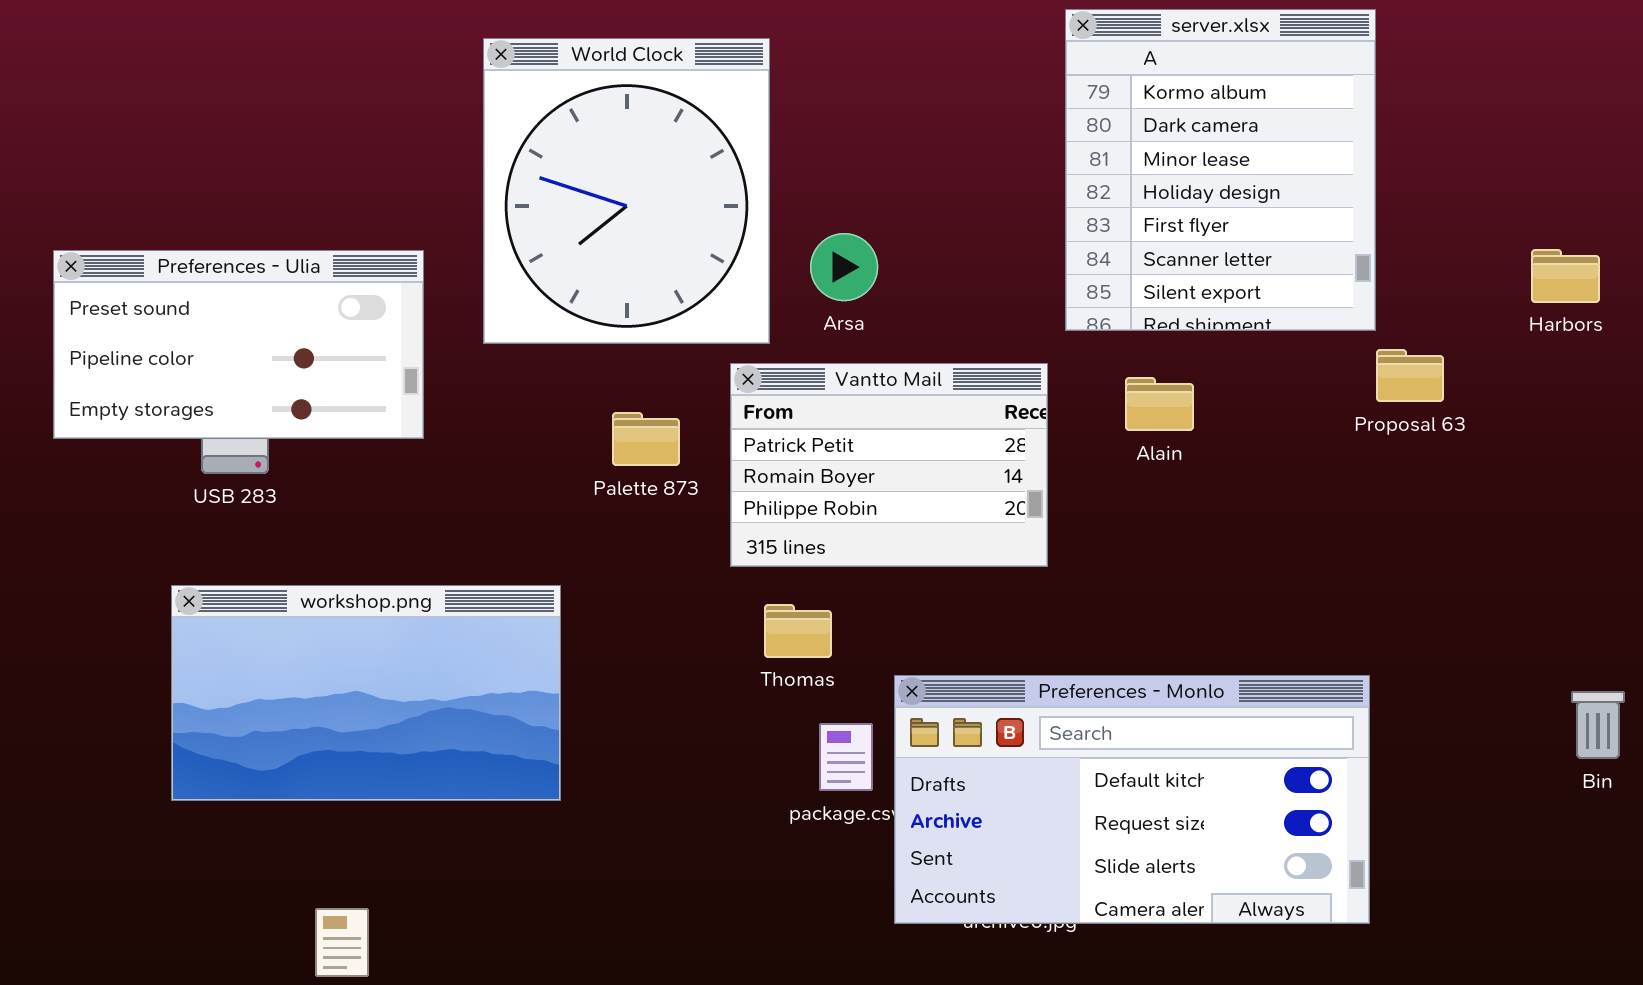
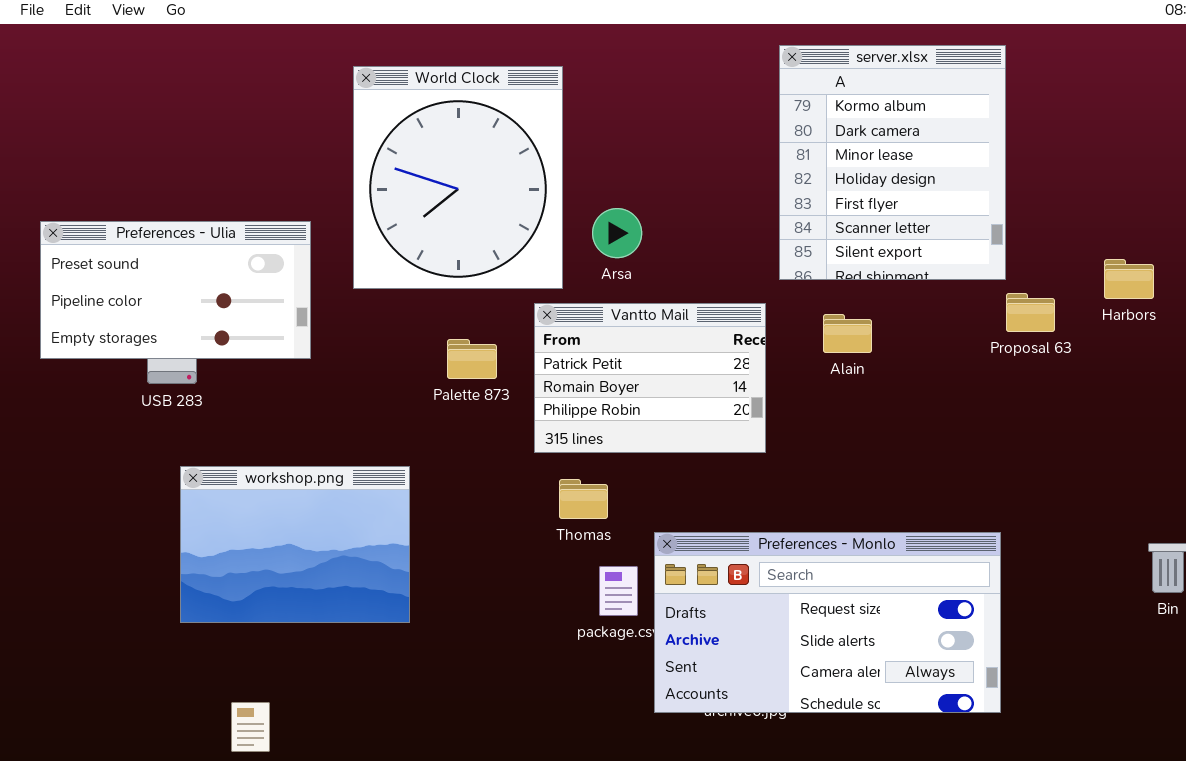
Harbors: [1531,249,1600,303] -> [1104,259,1154,299], moved
workshop.png: [171,585,561,801] -> [180,466,410,623], resized
Preferences - Monlo: [894,675,1370,924] -> [654,532,1001,713], scrolled down 1 row

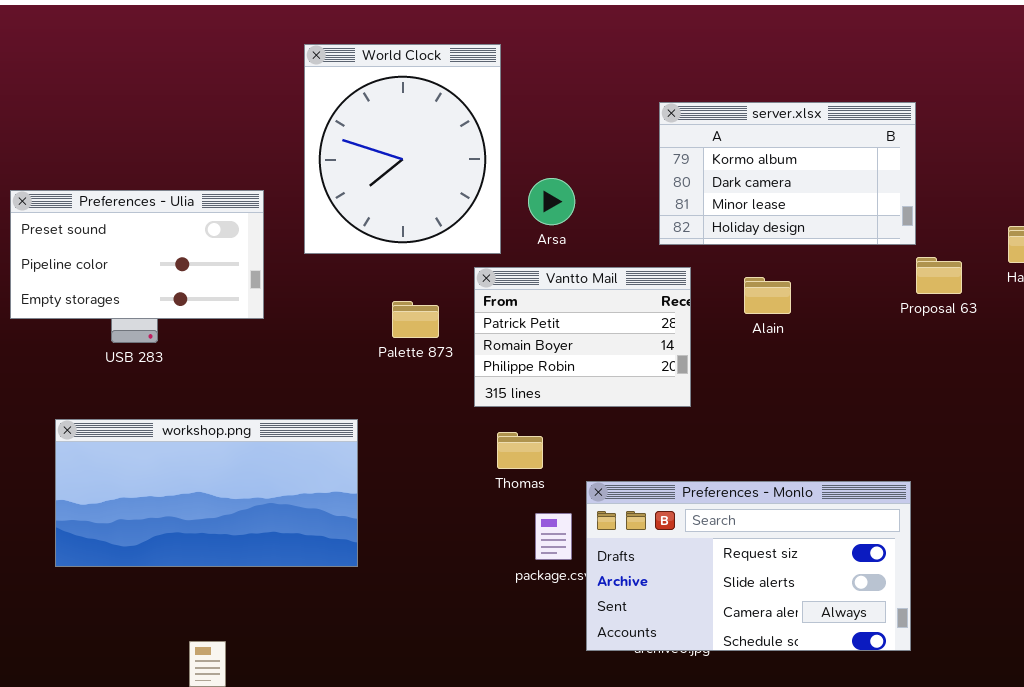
server.xlsx: [779,45,1006,280] -> [659,102,916,245], resized
workshop.png: [180,466,410,623] -> [55,419,358,567], resized

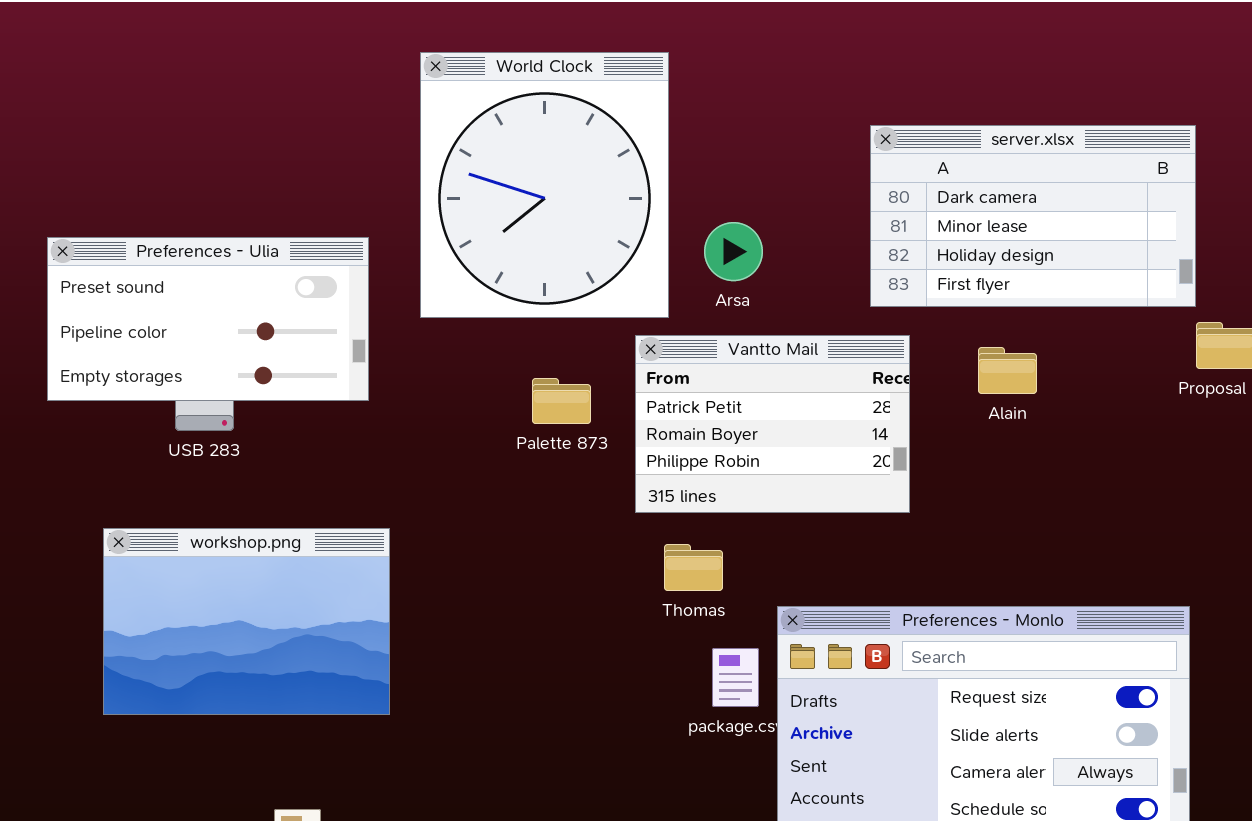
server.xlsx: [659,102,916,245] -> [870,125,1196,307], scrolled down 1 row
workshop.png: [55,419,358,567] -> [103,528,390,715], resized

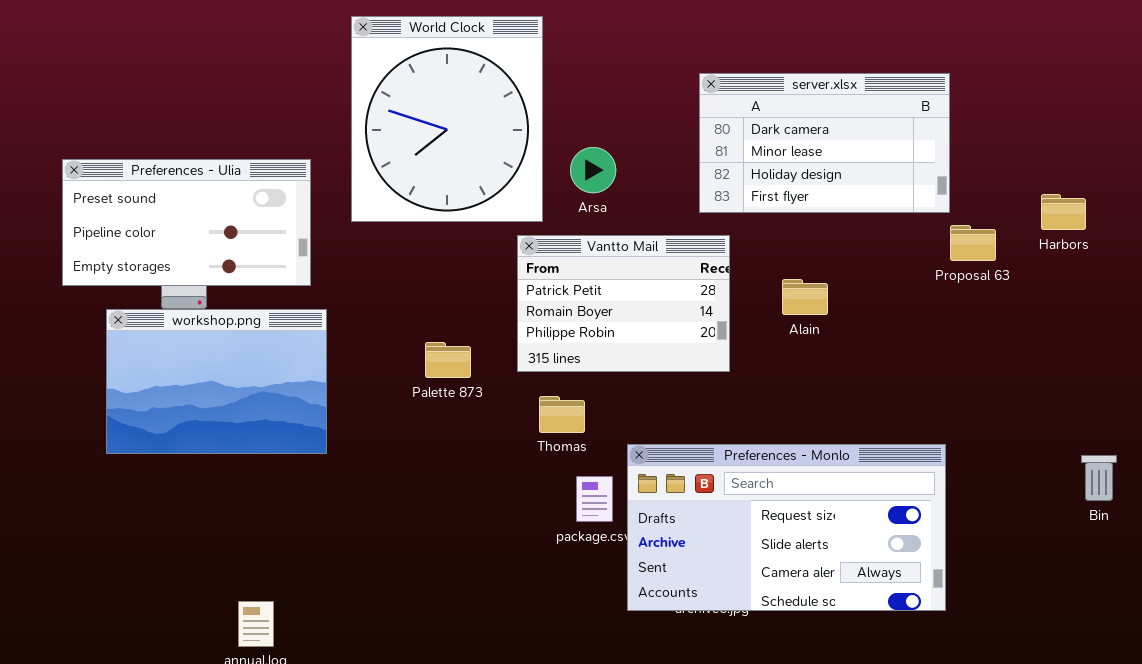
Alain: [978,347,1037,394] -> [782,279,828,315], moved
Palette 873: [532,378,591,424] -> [425,342,471,378], moved
workshop.png: [103,528,390,715] -> [106,309,327,454], moved

